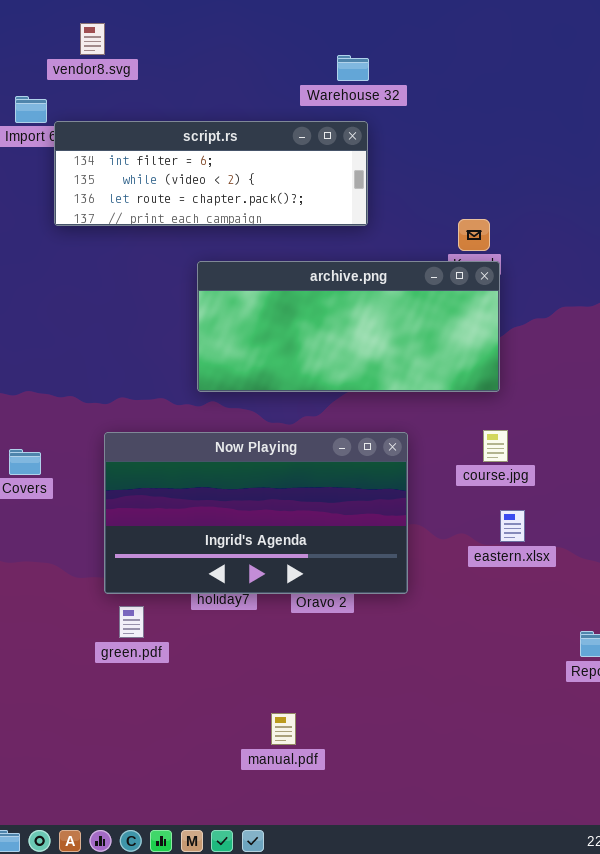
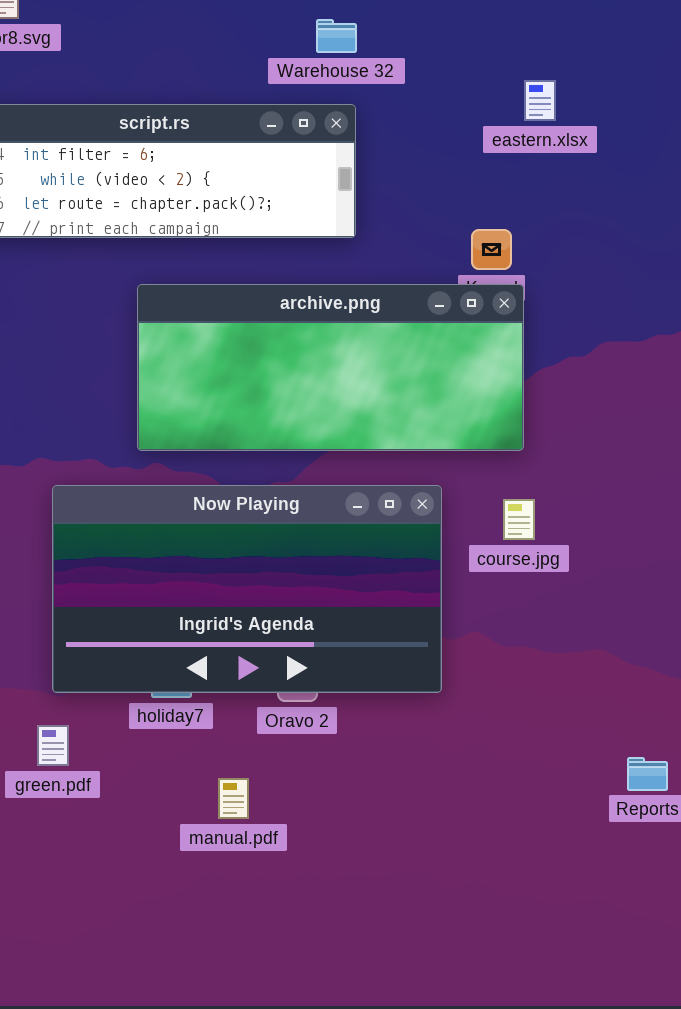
Now Playing: [104,432,408,594] -> [52,485,442,693], moved
eastern.xlsx: [500,510,525,542] -> [524,80,556,121], moved
manual.pdf: [271,713,296,745] -> [218,778,249,819], moved

